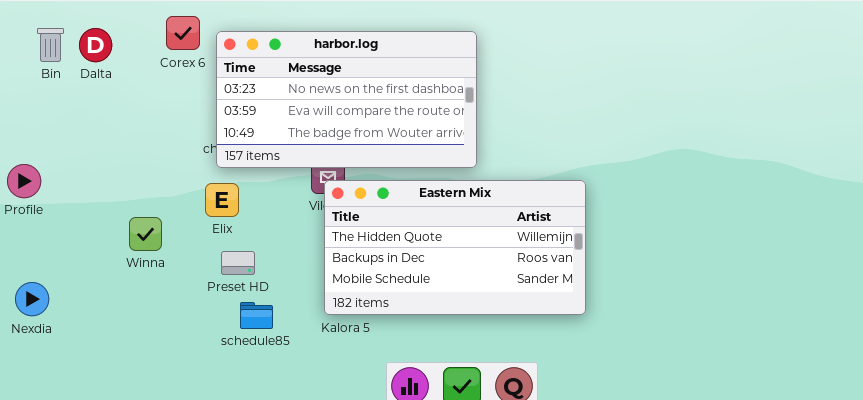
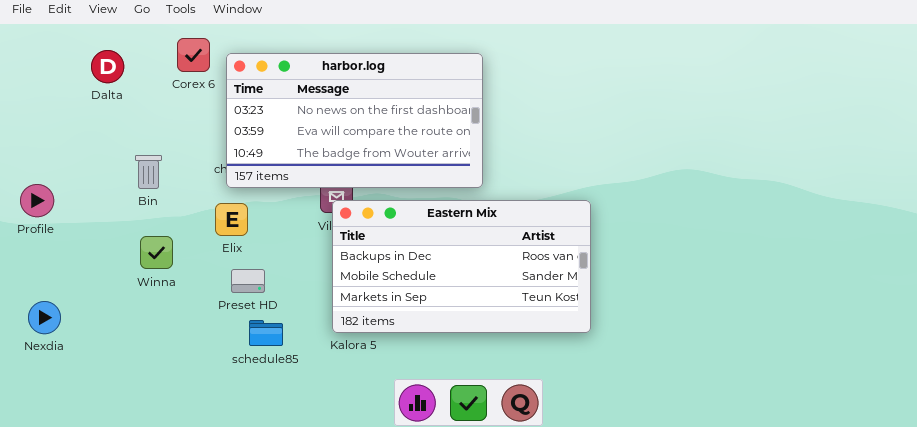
Bin: [37,28,64,62] -> [135,155,162,189], moved
Eastern Mix: [324,180,586,315] -> [332,200,591,333], scrolled down 1 row

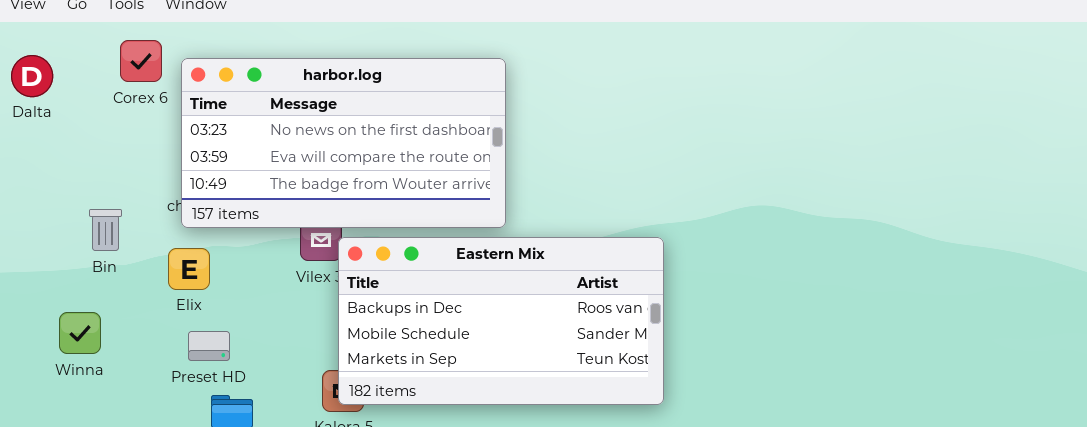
Bin: [135,155,162,189] -> [89,209,122,251], moved
Eastern Mix: [332,200,591,333] -> [338,237,664,405], moved
Winna: [140,236,173,269] -> [59,312,101,354], moved

